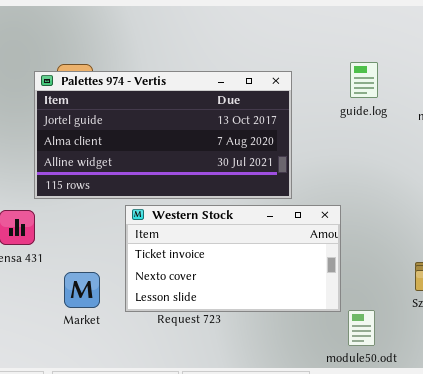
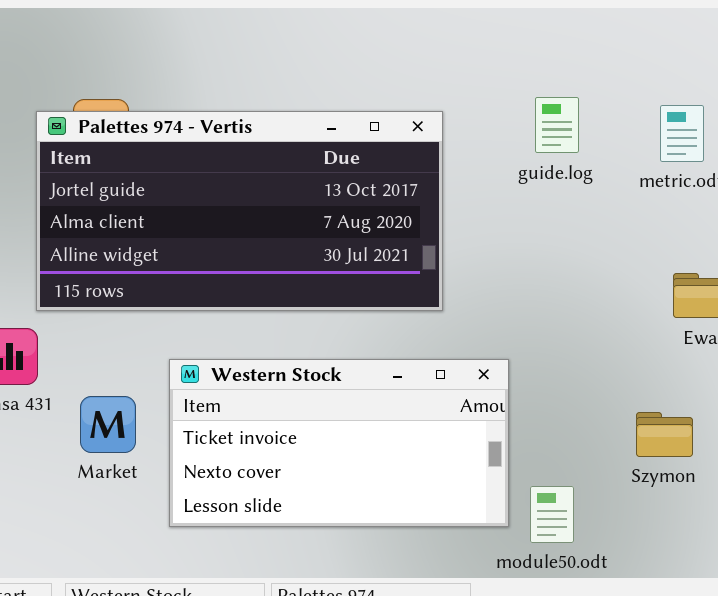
Western Stock: [125,205,341,312] -> [169,359,509,527], moved
Market: [64,272,100,308] -> [80,396,136,453], moved

